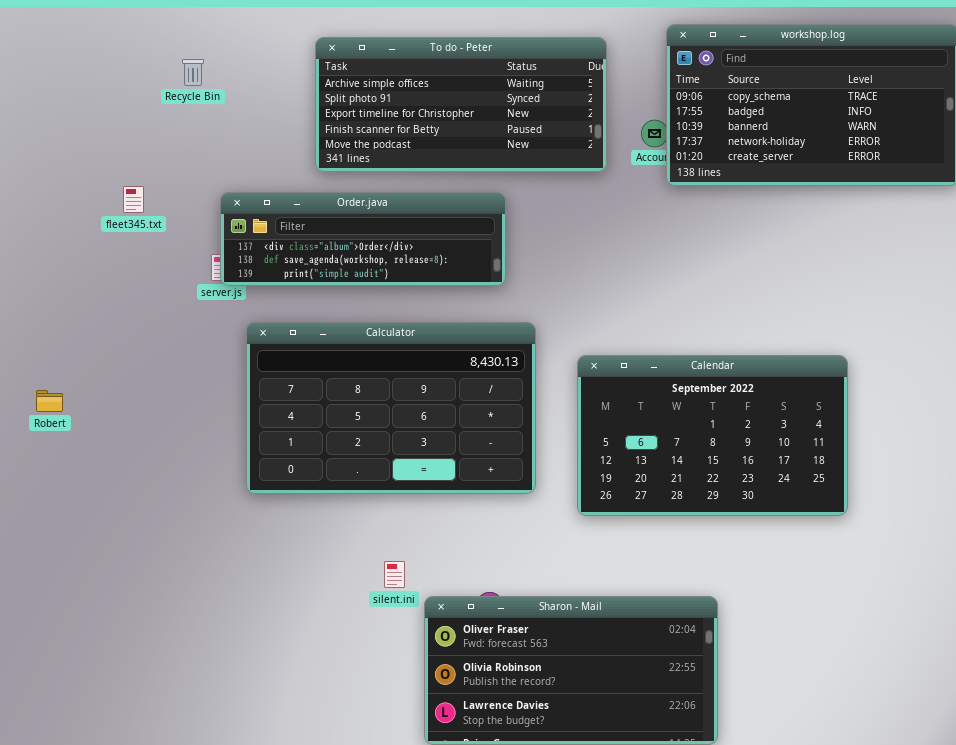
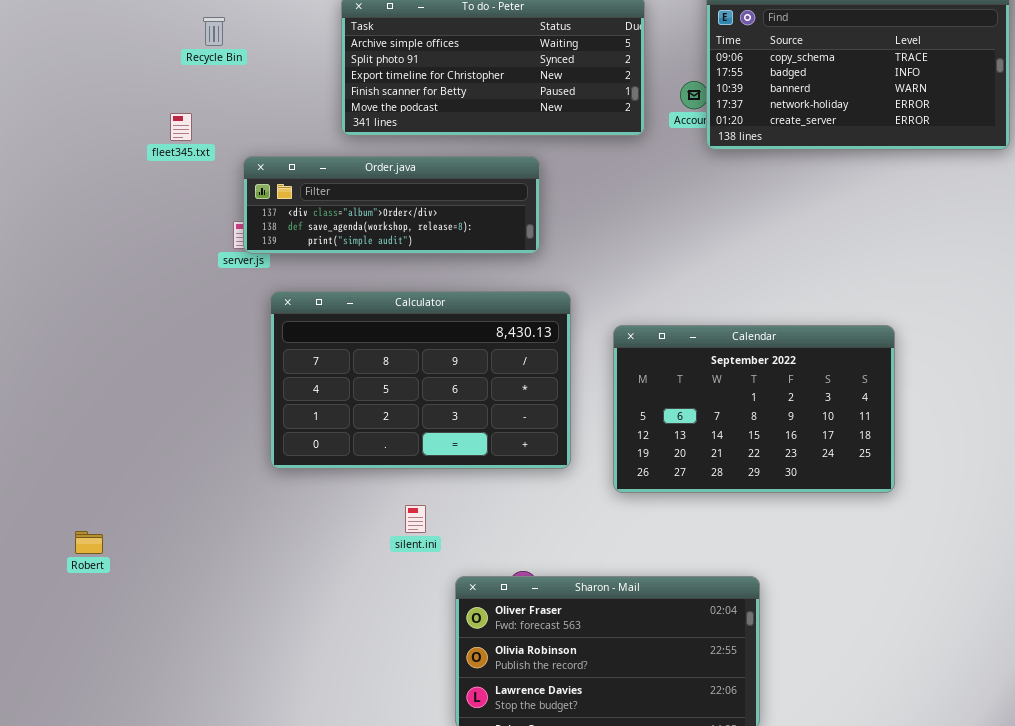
fleet345.txt: [123,186,144,213] -> [170,113,192,141], moved
Robert: [36,390,63,412] -> [75,531,103,554], moved
silent.ini: [384,561,405,588] -> [405,505,426,533], moved

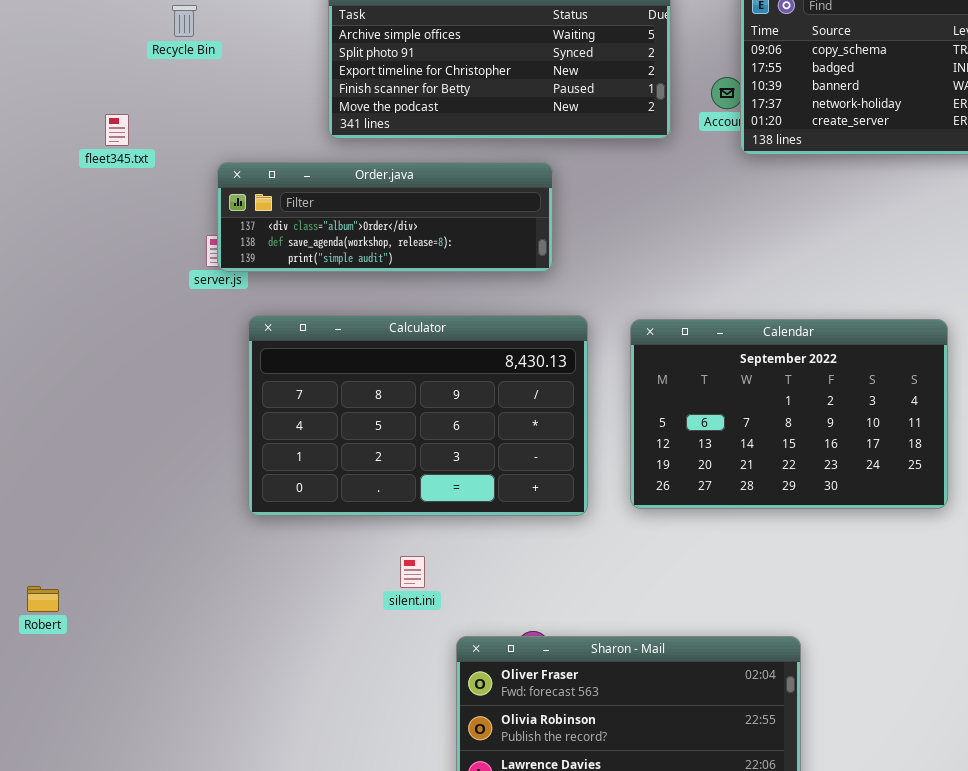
fleet345.txt: [170,113,192,141] -> [105,114,129,146], moved
Calendar: [613,325,895,493] -> [630,319,948,509], moved

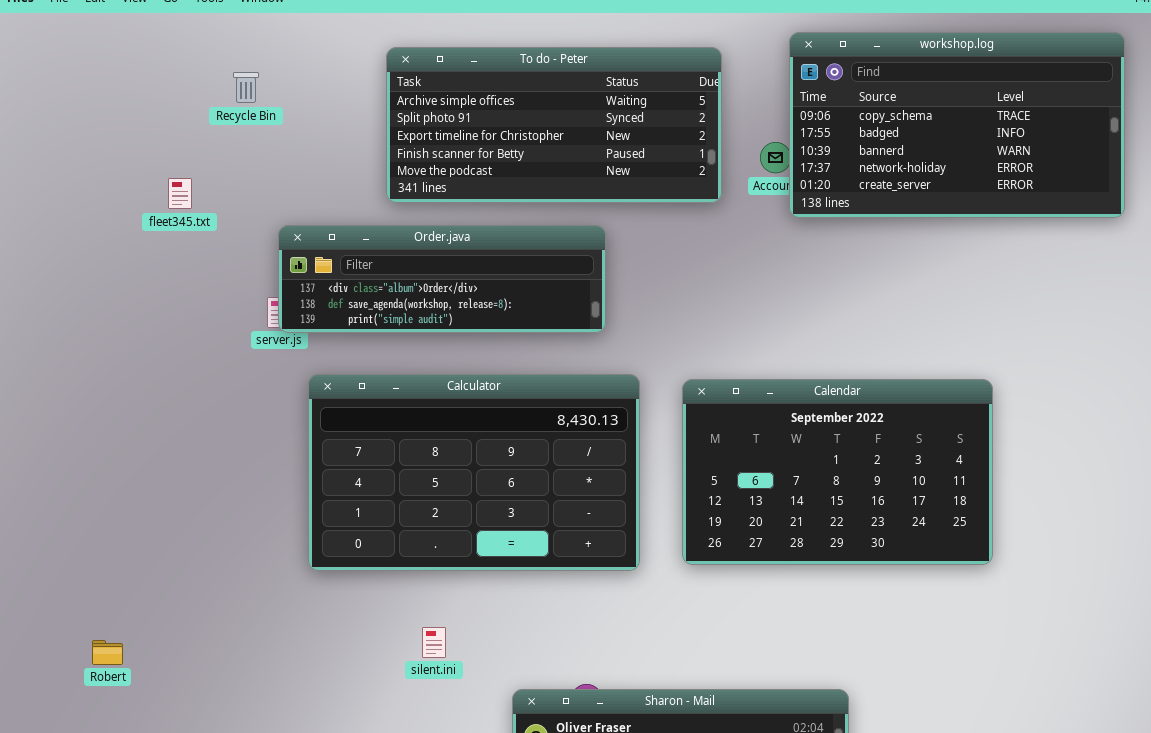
silent.ini: [400,556,425,588] -> [422,627,446,658], moved

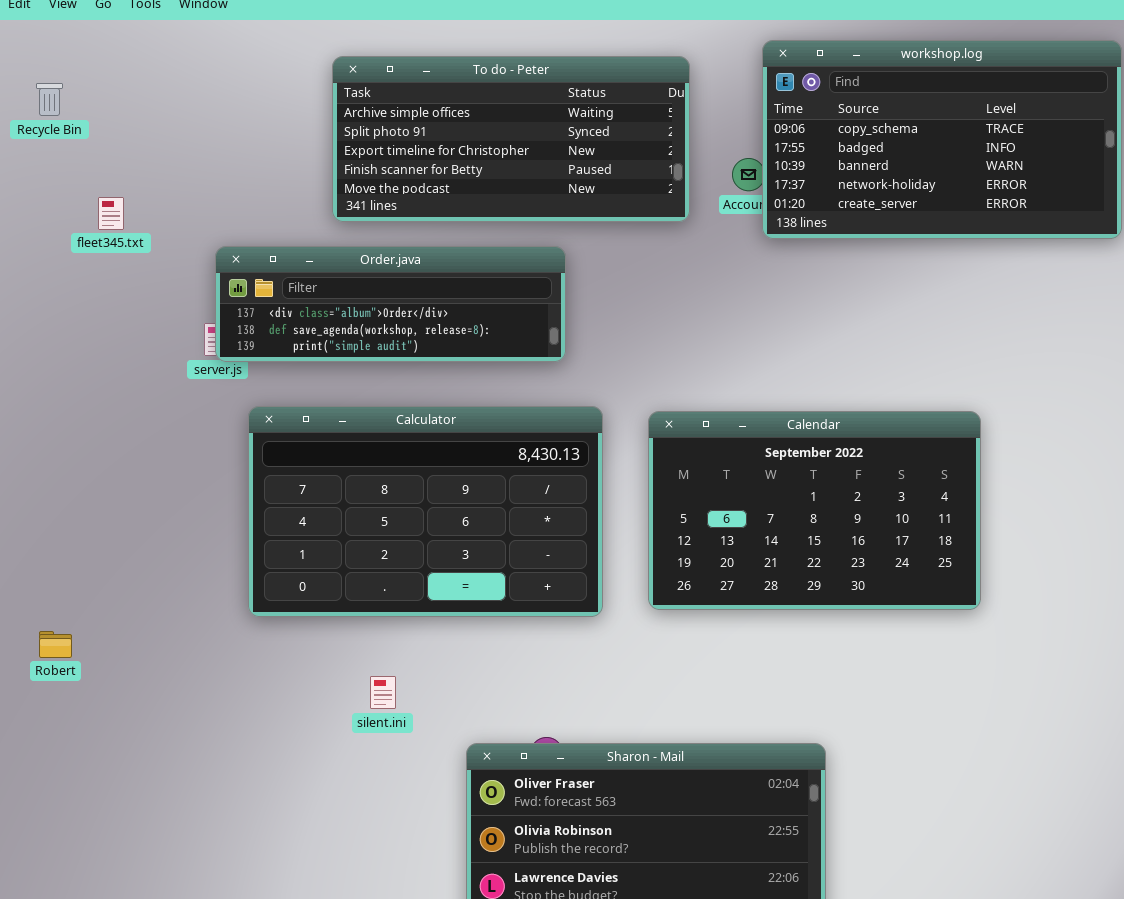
Recycle Bin: [233,72,259,103] -> [36,83,63,116], moved
Robert: [92,640,123,665] -> [39,631,72,658], moved

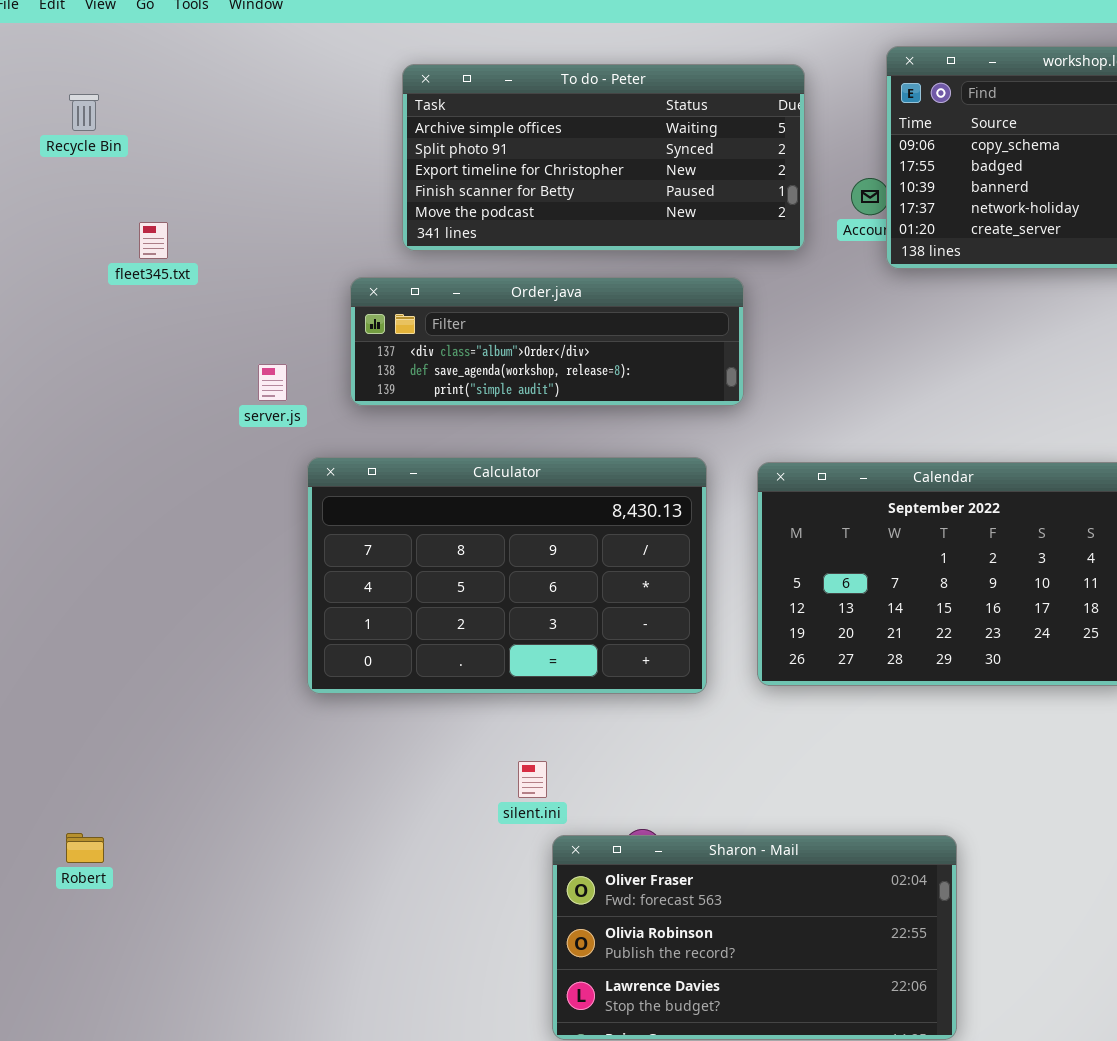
Order.java: [215,246,566,362] -> [350,277,744,406], moved
Robert: [39,631,72,658] -> [66,833,104,863], moved
silent.ini: [370,676,396,709] -> [518,761,547,798], moved

